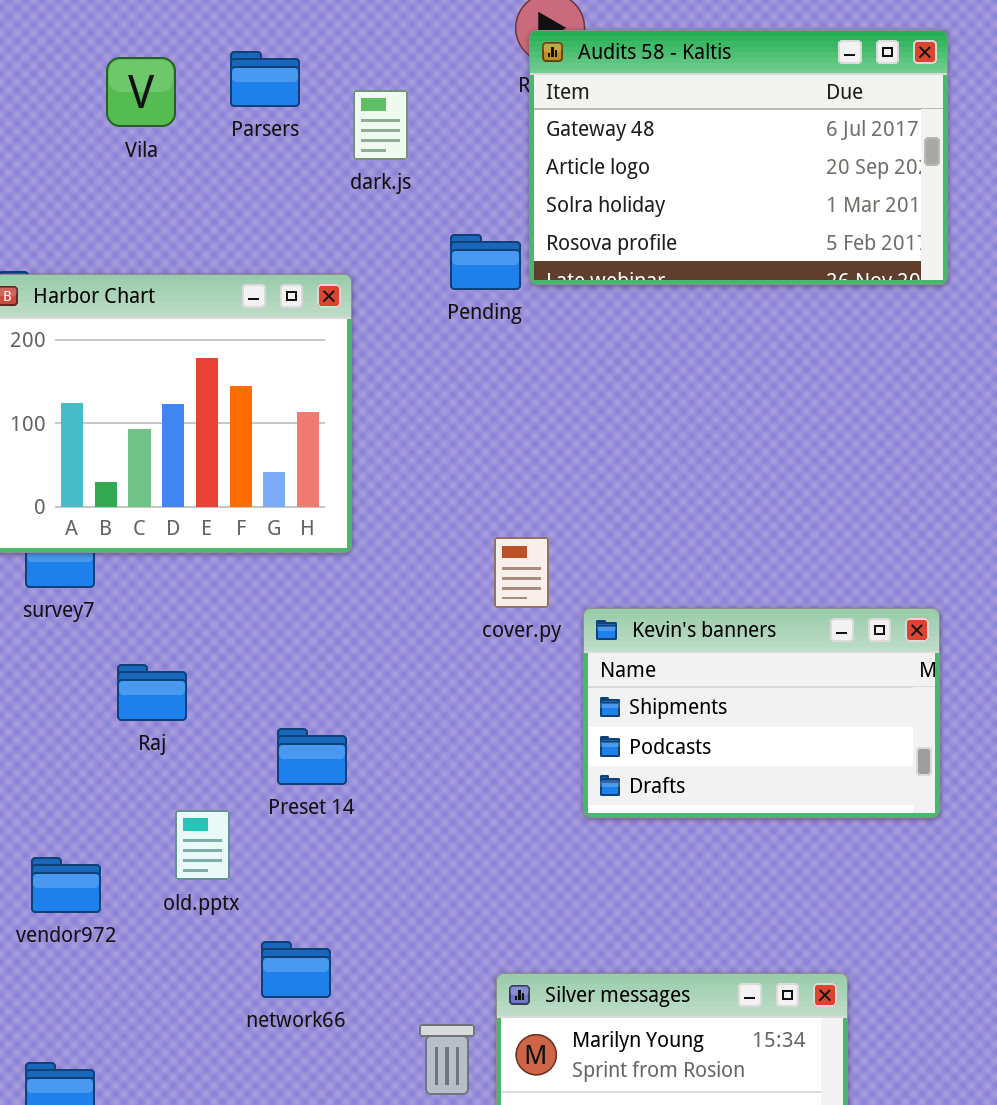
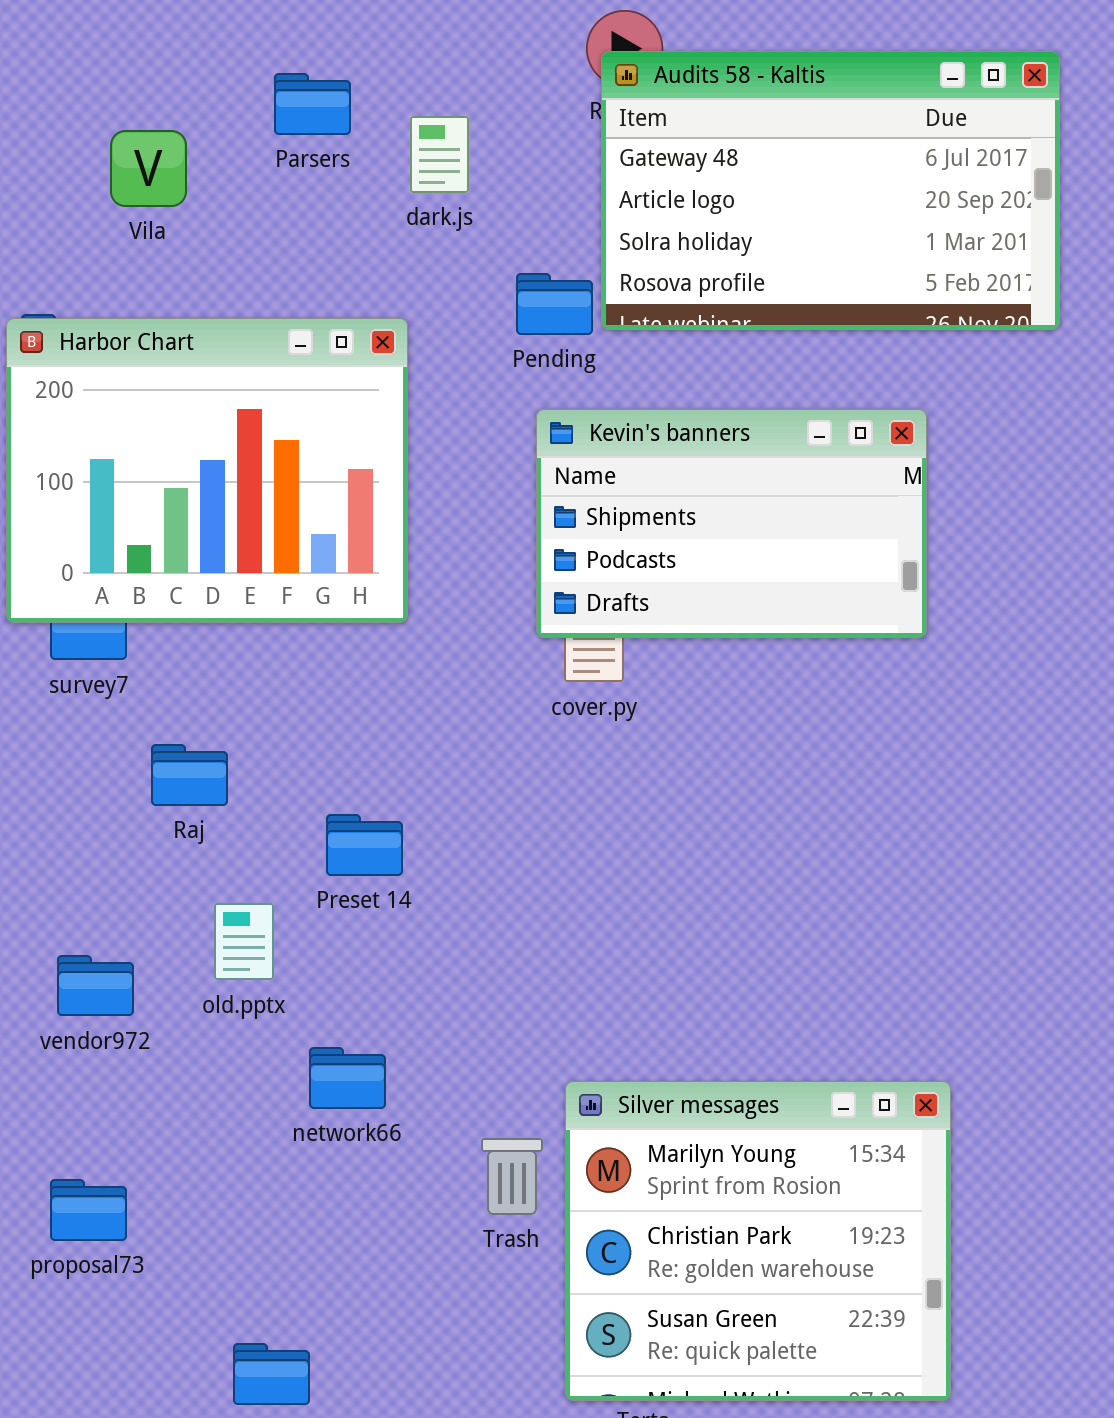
Vila: [106,57,176,127] -> [110,130,187,207], moved
Kevin's banners: [583,608,940,818] -> [536,409,927,638], moved

